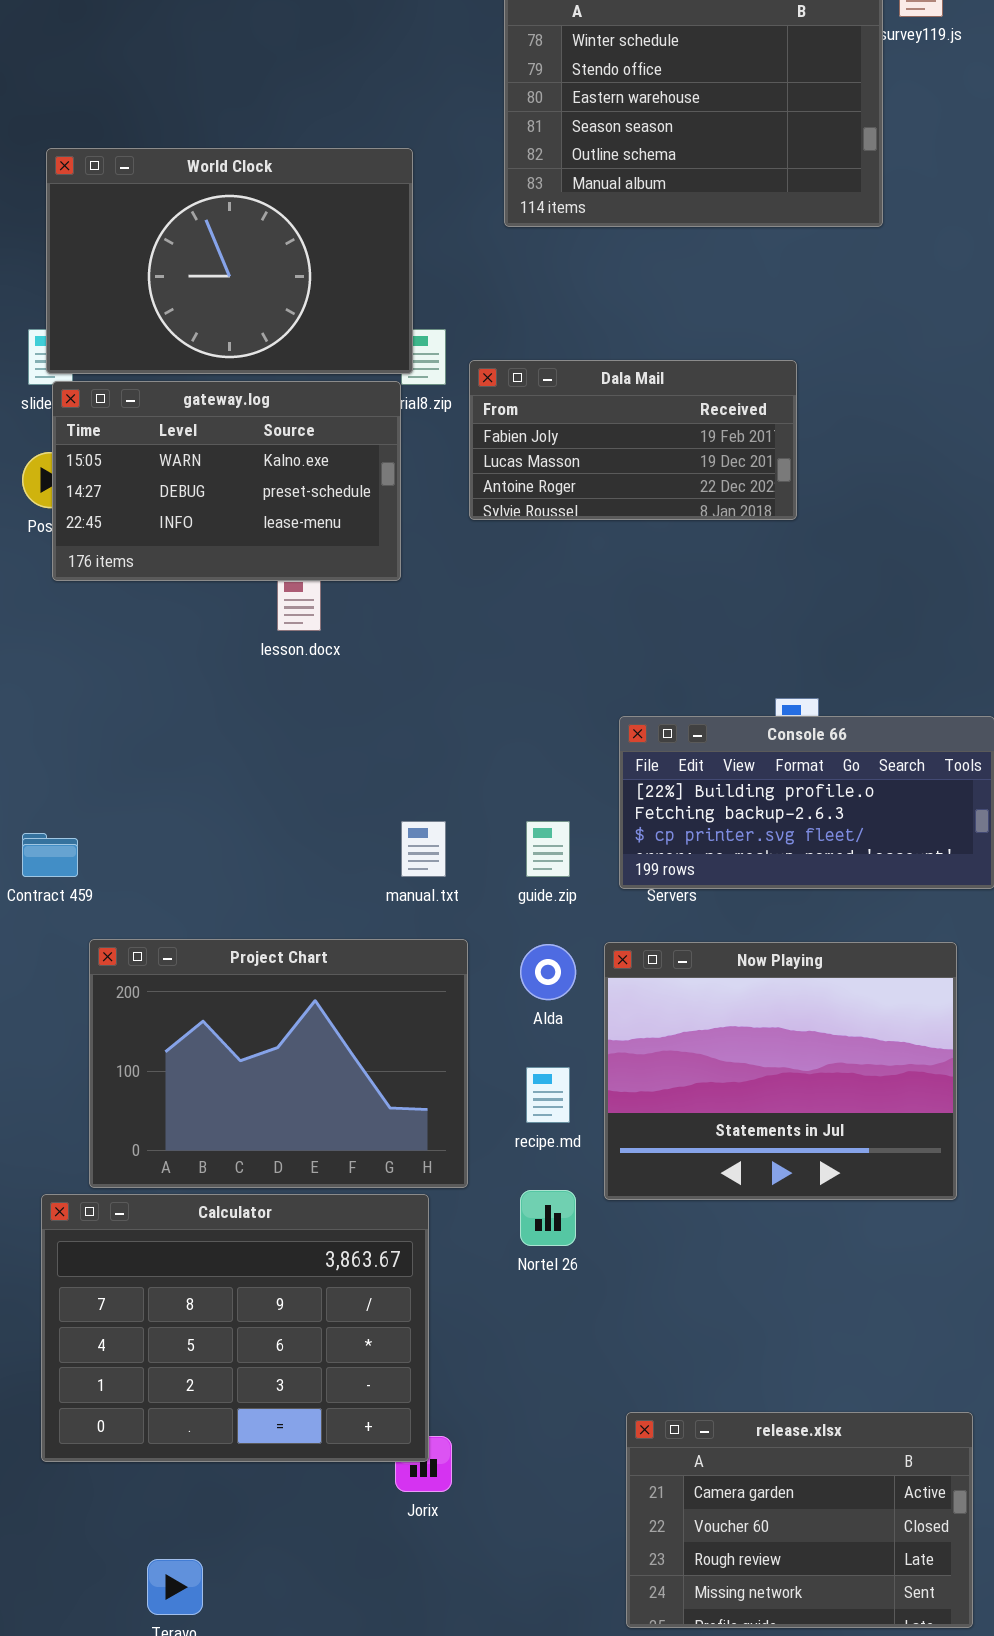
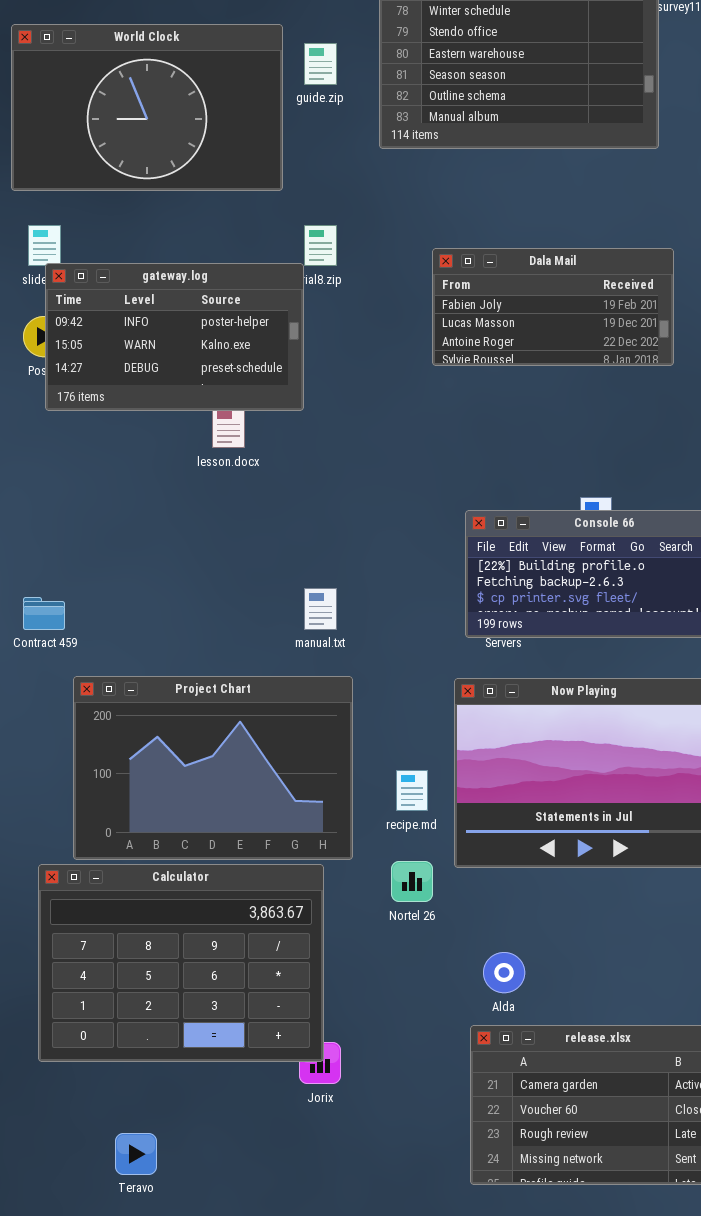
World Clock: [46,148,413,374] -> [11,24,283,191], moved
Dala Mail: [469,360,797,520] -> [432,248,674,366], moved
gateway.log: [52,381,401,581] -> [45,263,304,411], scrolled up 1 row
guide.zip: [526,821,570,877] -> [304,43,337,85], moved
Alda: [520,944,576,1000] -> [483,952,525,993], moved

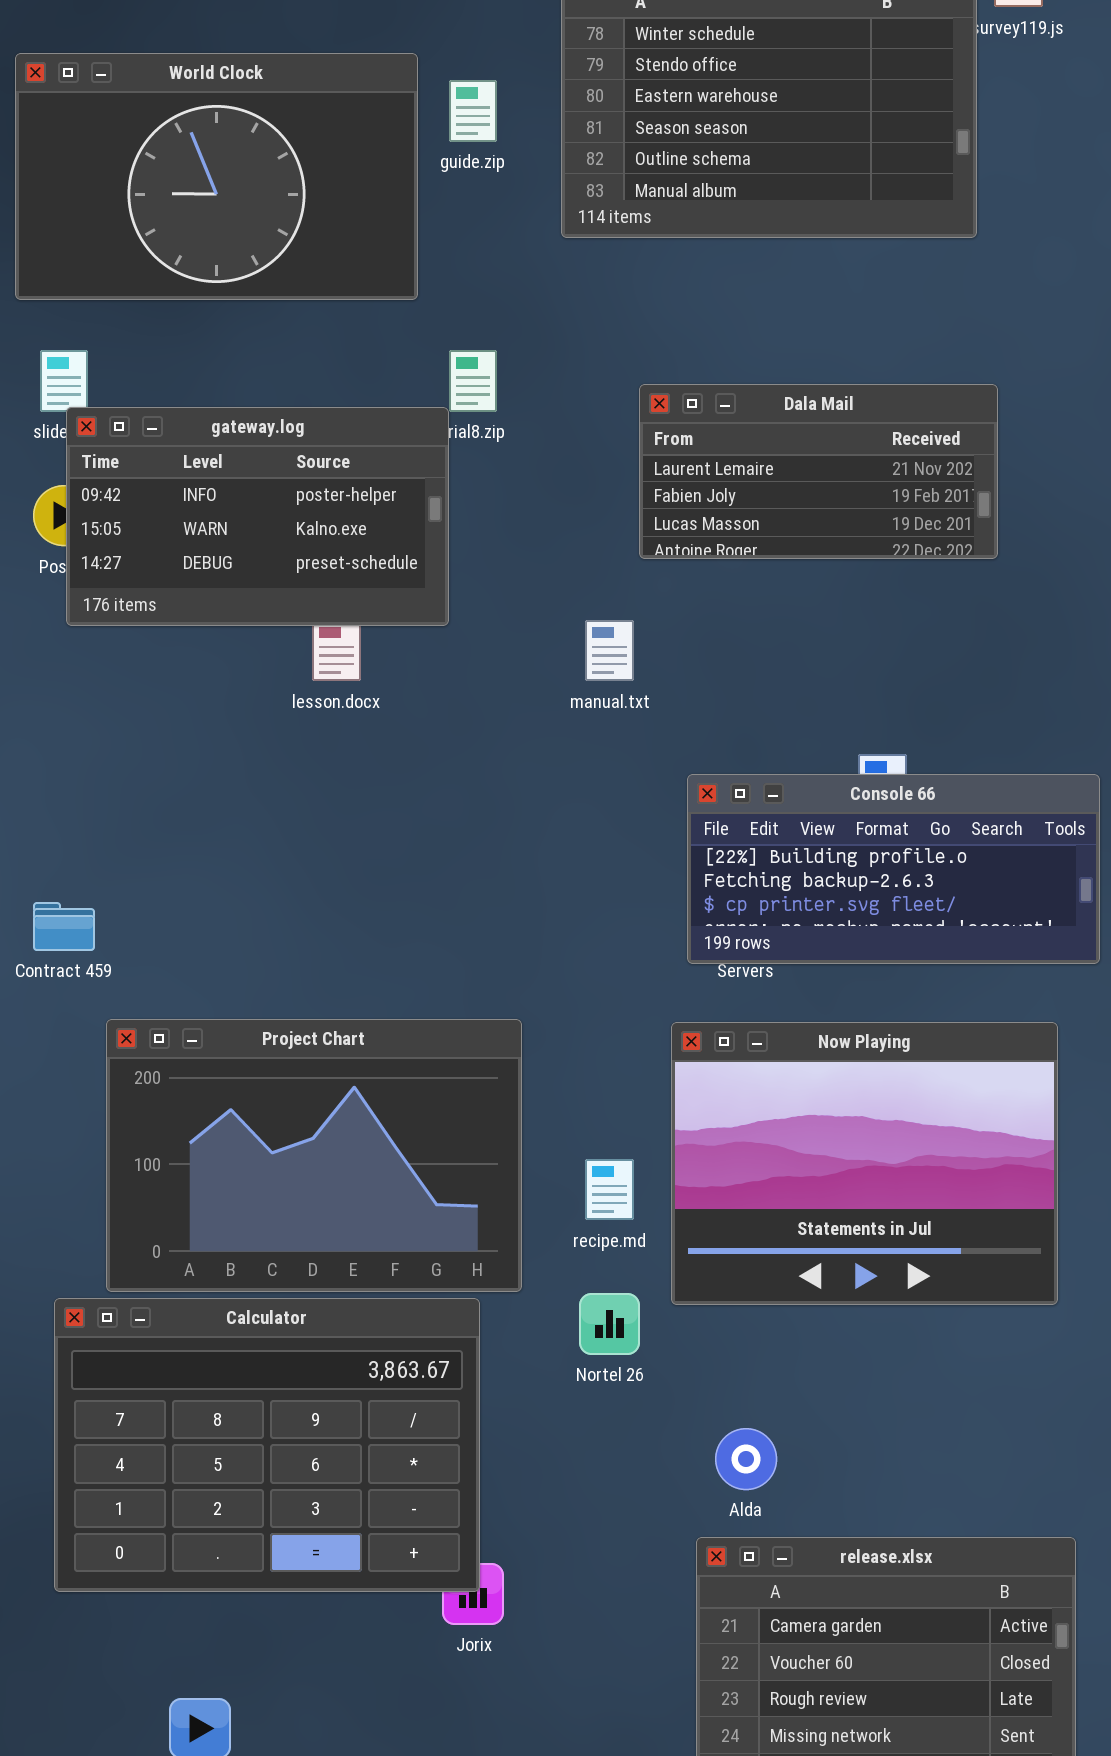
Dala Mail: [432,248,674,366] -> [639,384,998,559], scrolled up 1 row
manual.txt: [304,588,337,630] -> [585,620,634,681], moved

